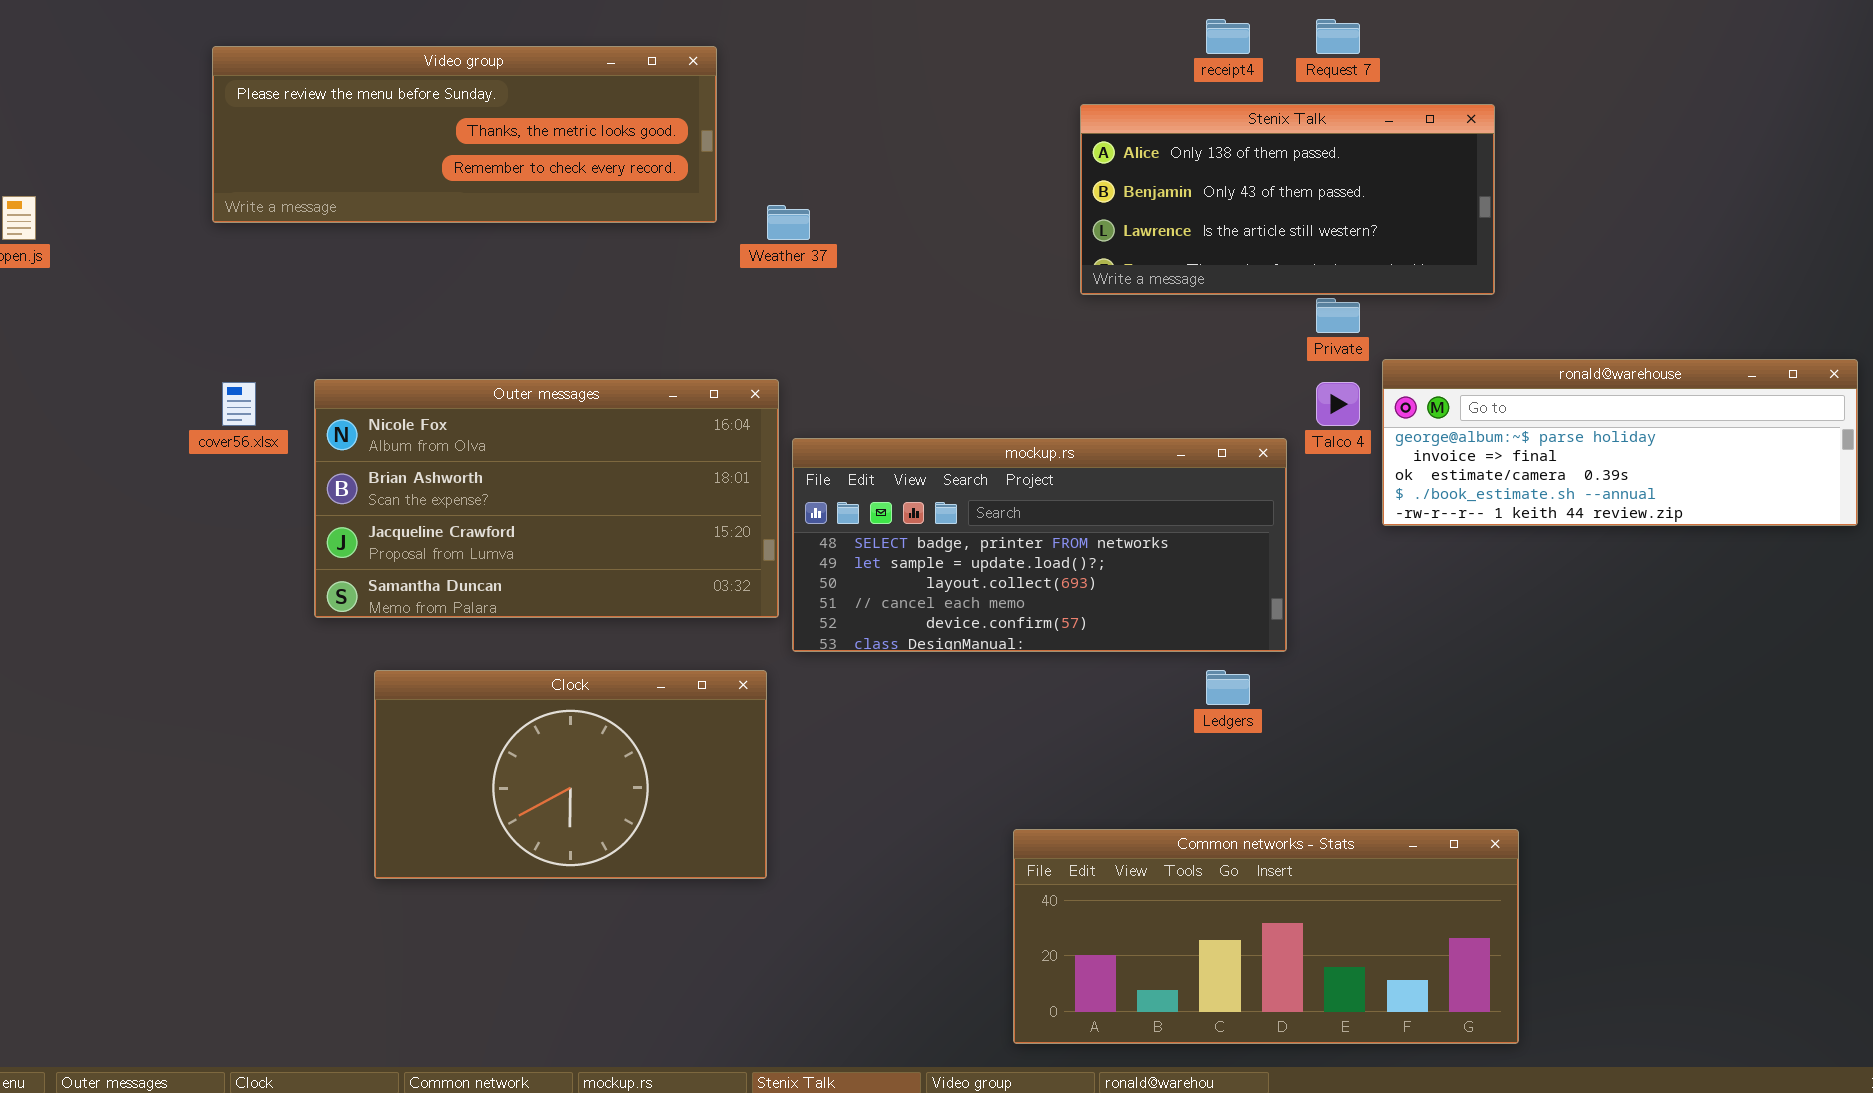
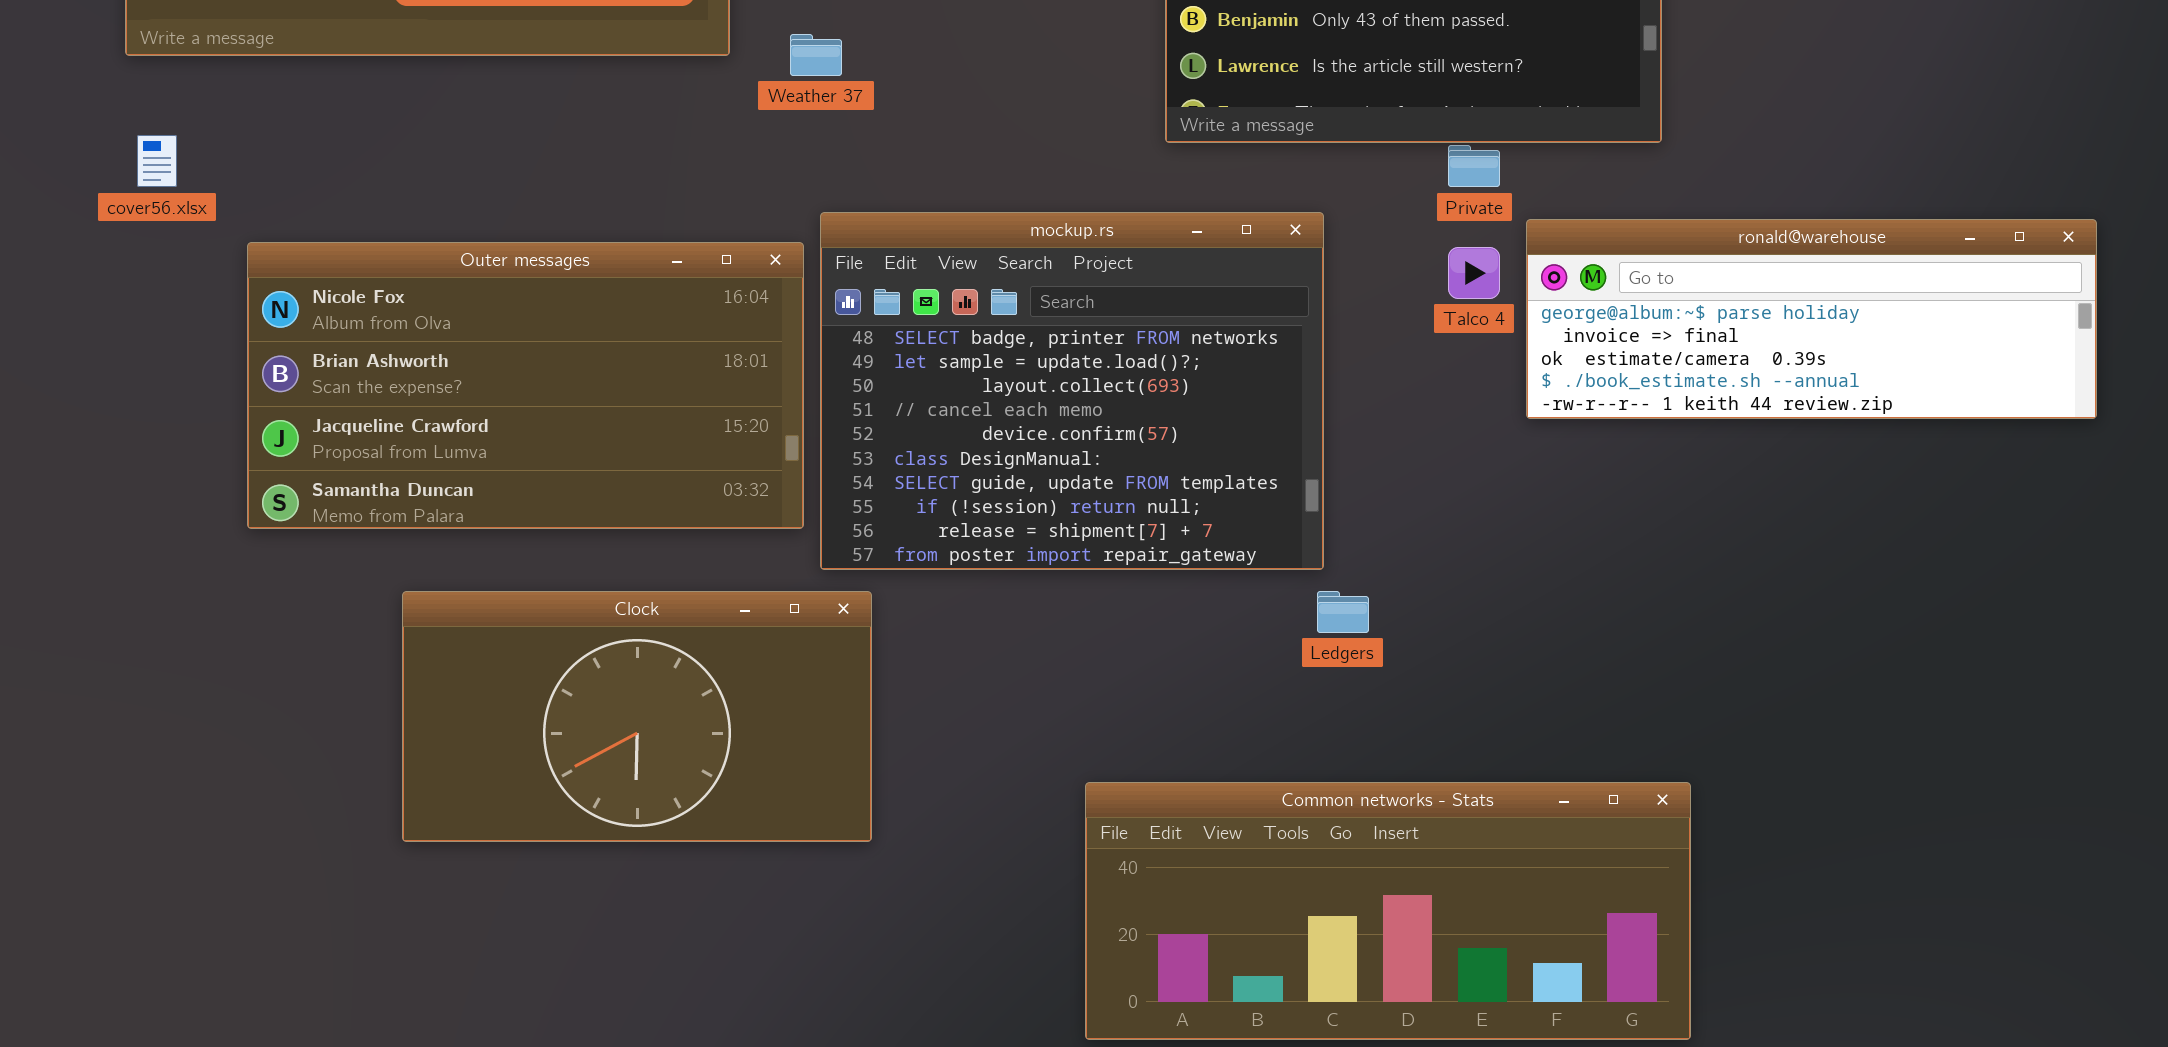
cover56.xlsx: [222,382,256,426] -> [137,135,177,187], moved
mockup.rs: [792,438,1287,652] -> [820,212,1324,570], resized
Clock: [374,670,767,879] -> [402,591,872,842], moved

